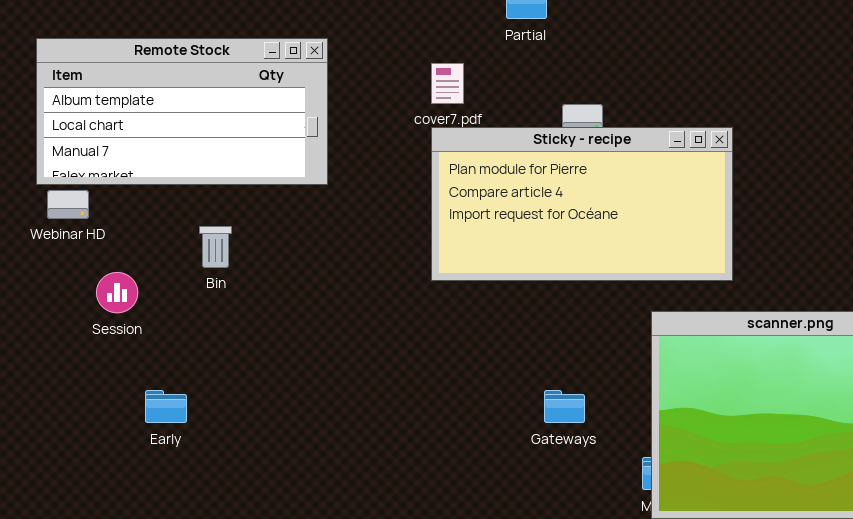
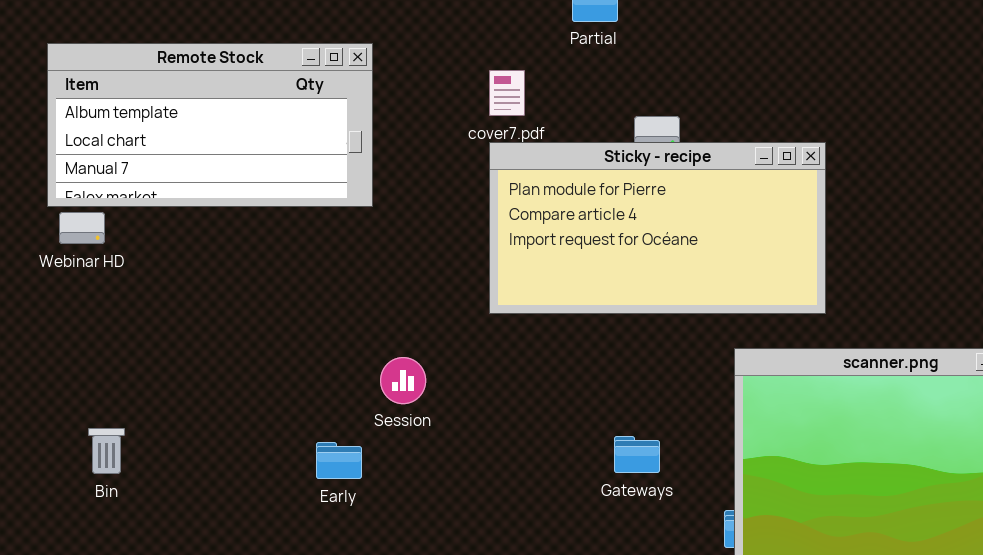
Bin: [199,226,232,268] -> [88,428,125,474], moved
Session: [96,272,138,313] -> [380,357,426,404], moved
Early: [145,390,187,423] -> [316,442,362,479], moved

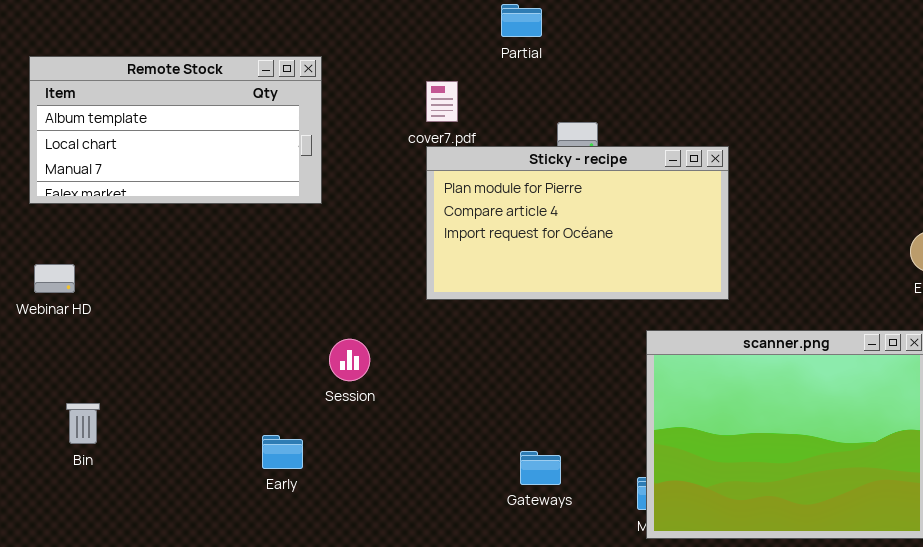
Webinar HD: [59,212,105,244] -> [34,264,75,293], moved
Gateways: [614,436,660,473] -> [520,451,561,485], moved
Early: [316,442,362,479] -> [262,435,303,469], moved

